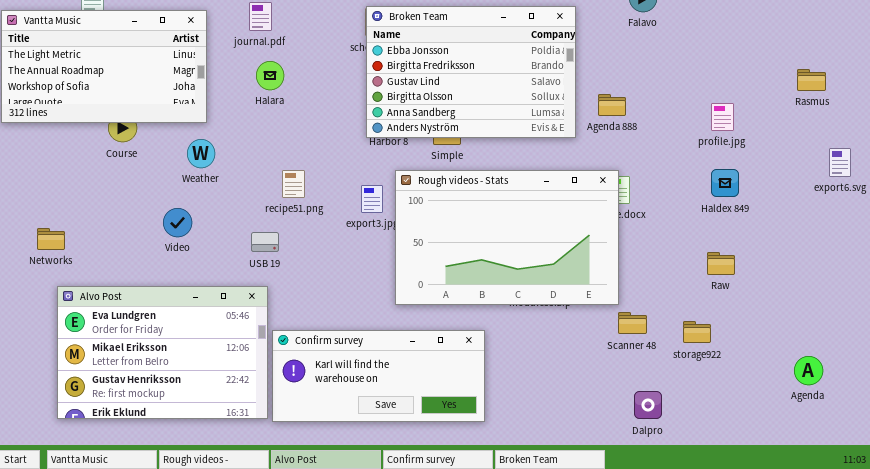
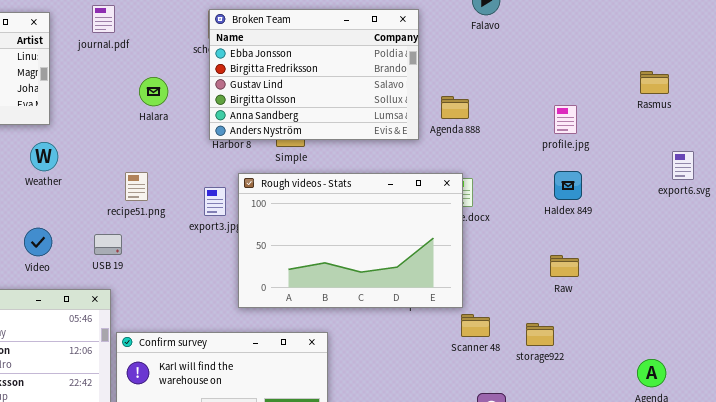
Halara: [256,61,284,90] -> [139,77,168,106], moved
Video: [163,208,192,237] -> [24,228,52,256], moved

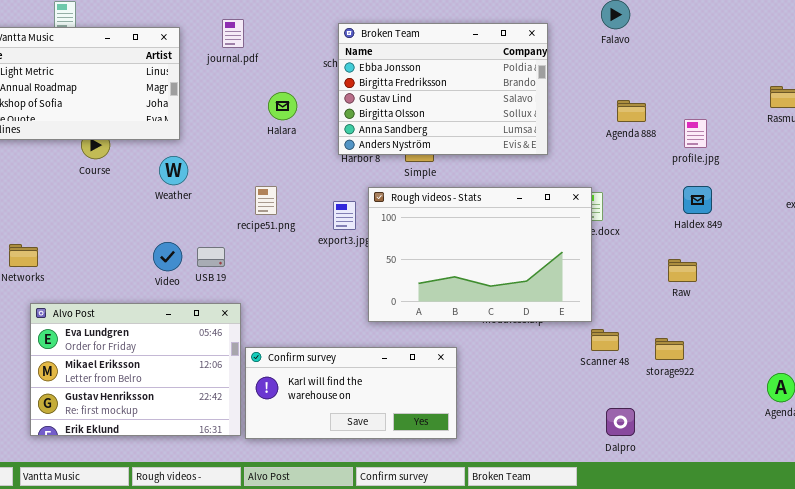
Agenda 888: [441,96,469,119] -> [617,100,646,122], moved
USB 19: [94,234,122,255] -> [197,247,225,267], moved
Raw: [550,255,579,277] -> [668,259,697,282], moved

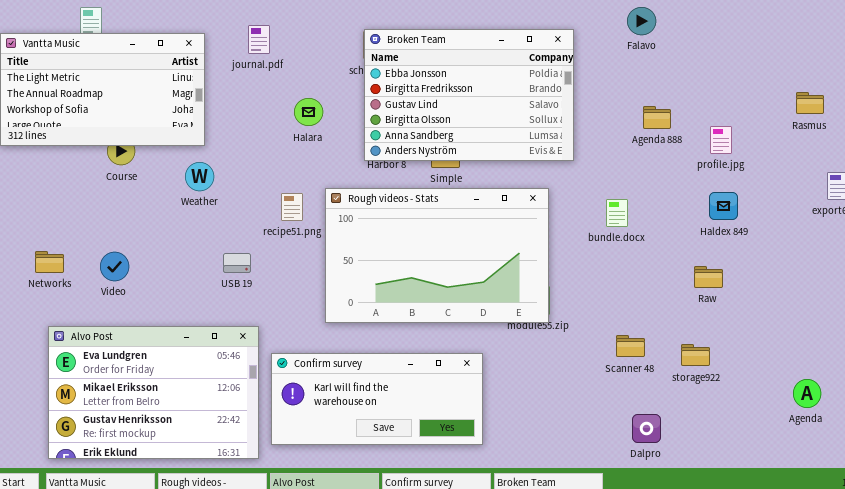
Rough videos - Stats: [368,187,592,322] -> [325,188,549,323], moved
Video: [153,242,182,271] -> [100,252,129,281], moved
Alvo Post: [30,303,241,436] -> [48,326,259,459], moved

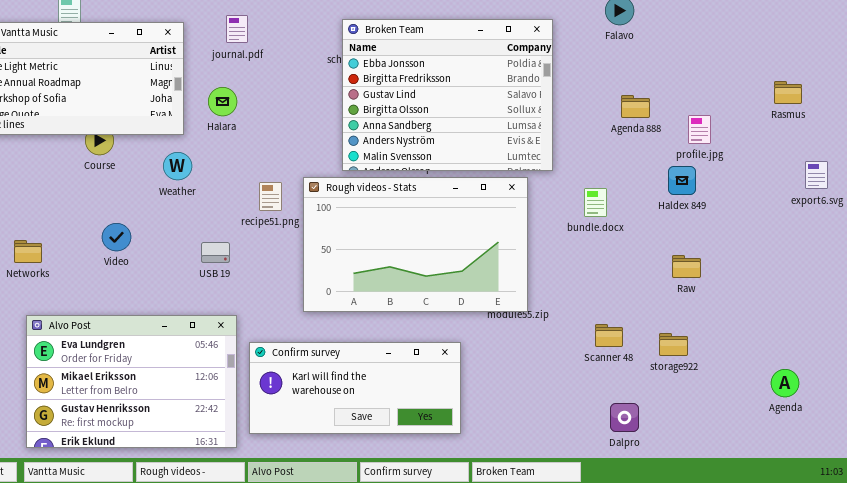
Broken Team: [364,29,574,161] -> [342,19,553,171], resized
Halara: [294,98,323,126] -> [208,87,237,116], moved
Haldex 849: [709,192,738,220] -> [668,166,696,195], moved
Video: [100,252,129,281] -> [102,223,131,251], moved

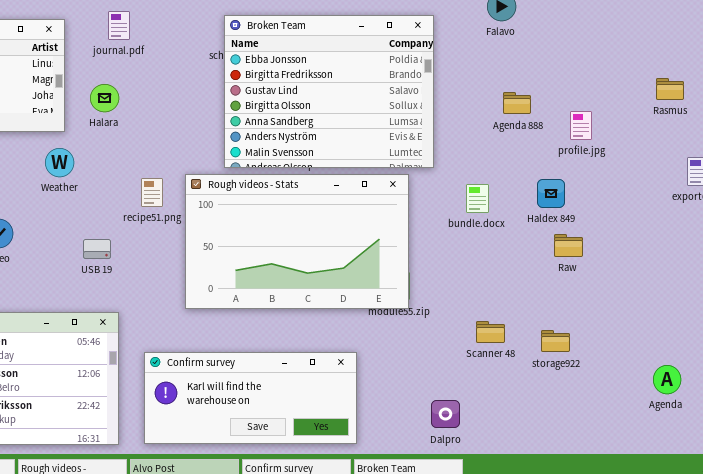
Haldex 849: [668,166,696,195] -> [537,179,565,208], moved
Raw: [672,255,701,278] -> [554,234,583,257], moved
Confirm survey: [249,342,461,434] -> [144,352,357,444], moved
Dalpro: [610,403,639,432] -> [431,400,460,428], moved

